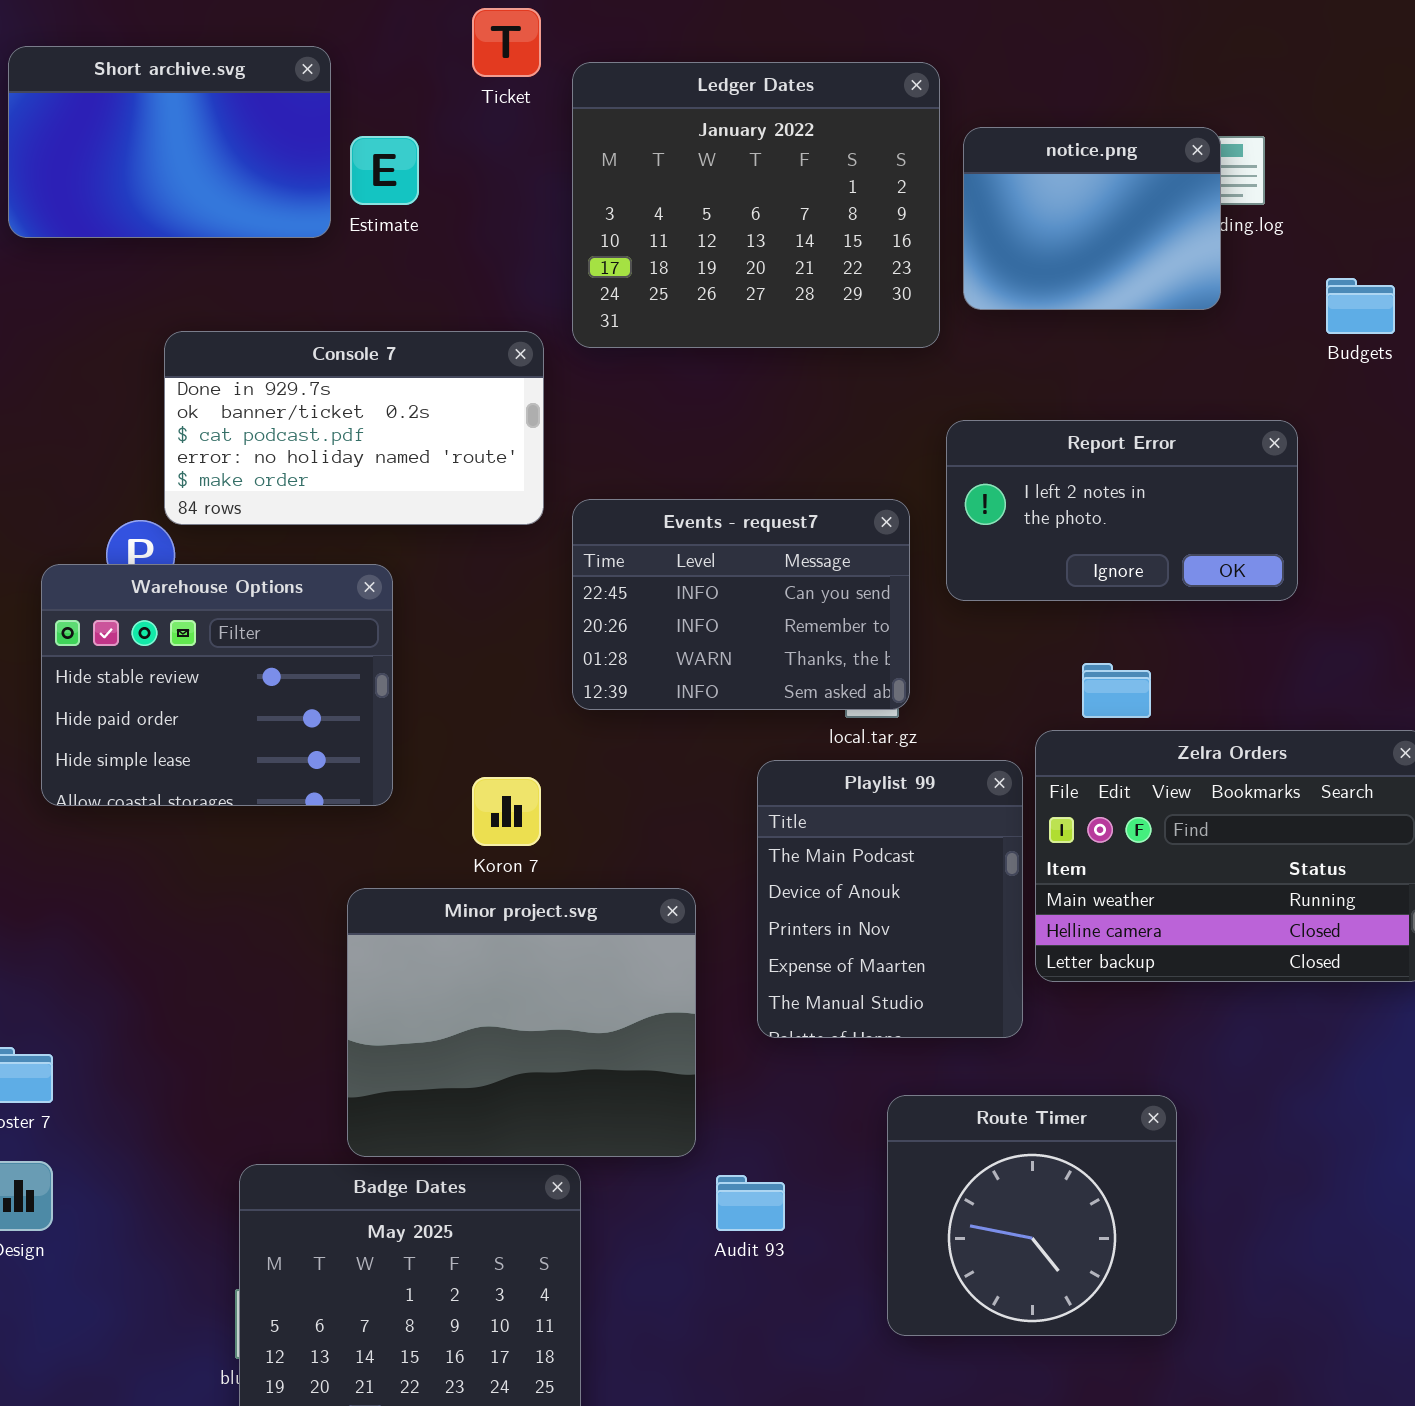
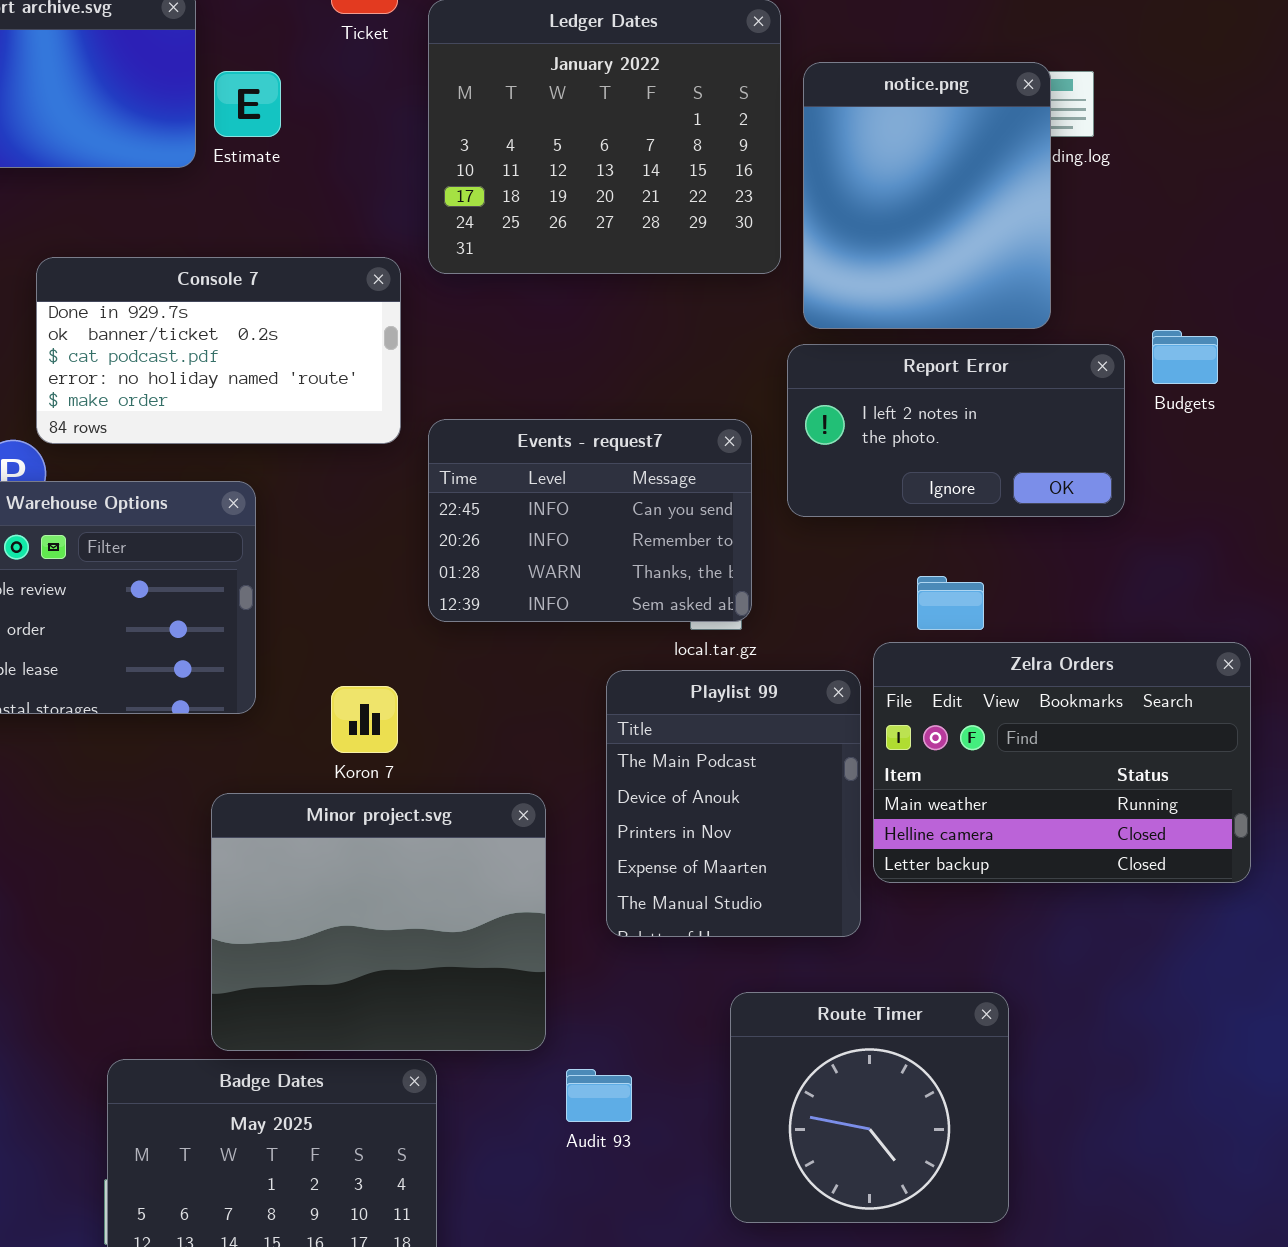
notice.png: [963,127,1221,310] -> [803,62,1051,329], resized
Budgets: [1326,278,1395,334] -> [1152,330,1218,384], moved

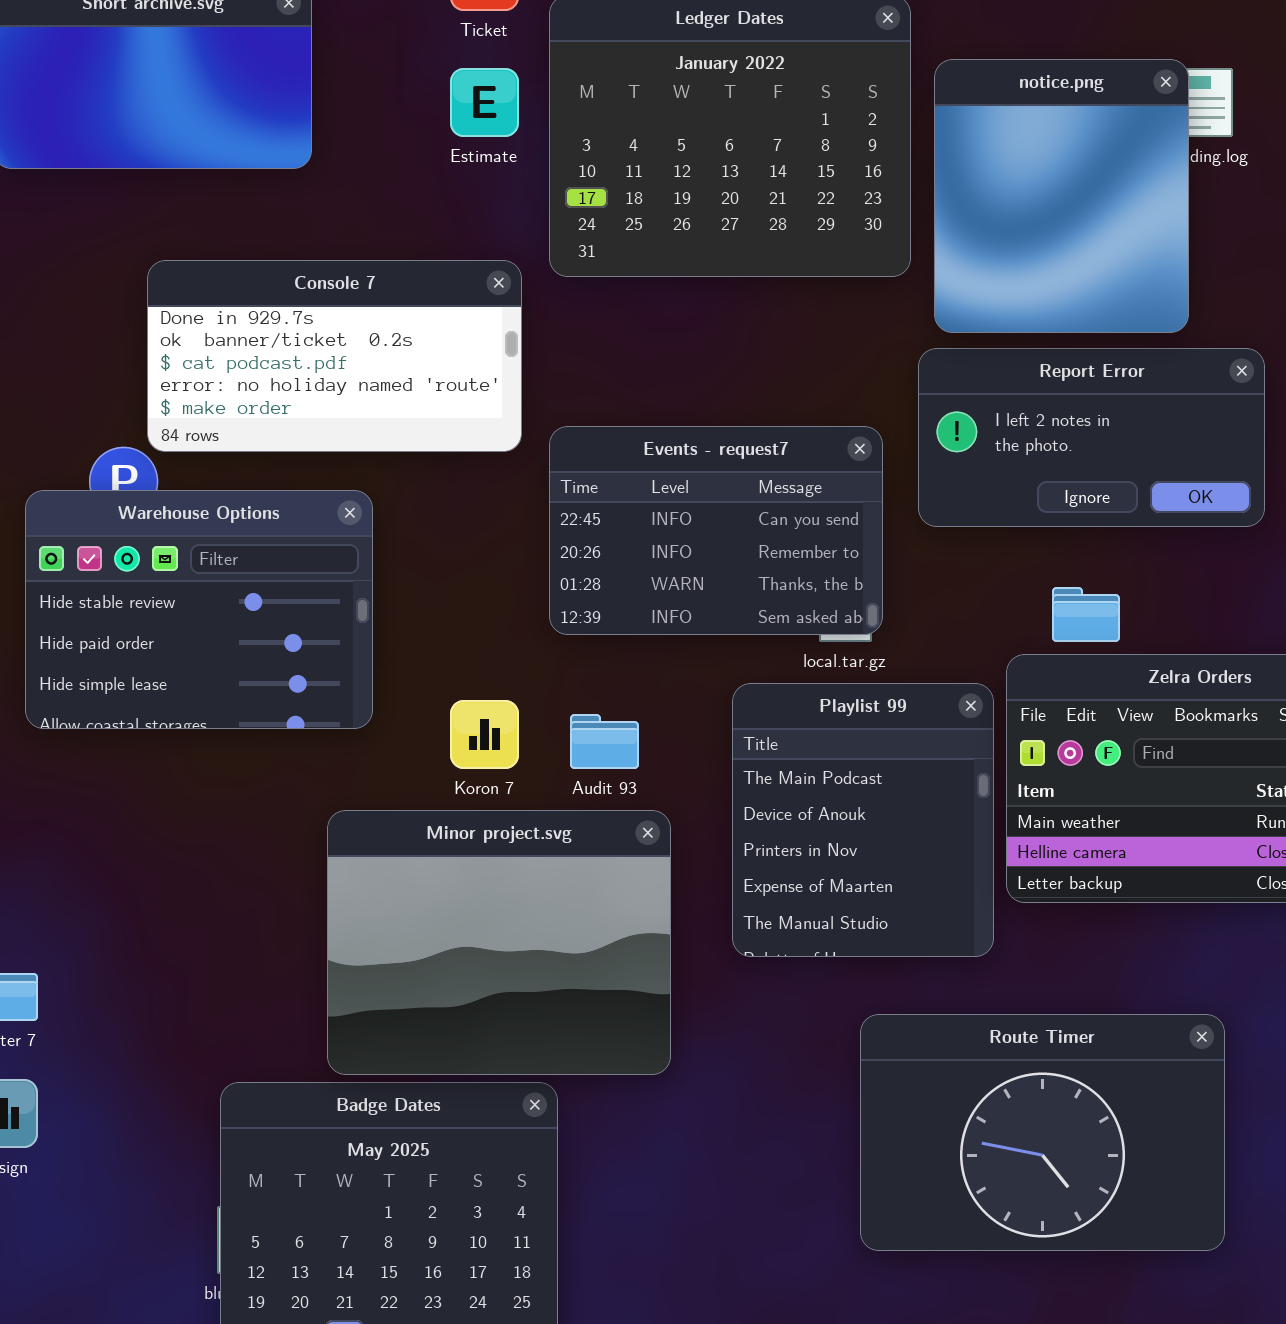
Estimate: [214,71,281,137] -> [450,68,519,137], moved
Route Timer: [730,992,1009,1223] -> [860,1014,1225,1251], resized
Audit 93: [566,1069,632,1122] -> [570,714,639,769], moved

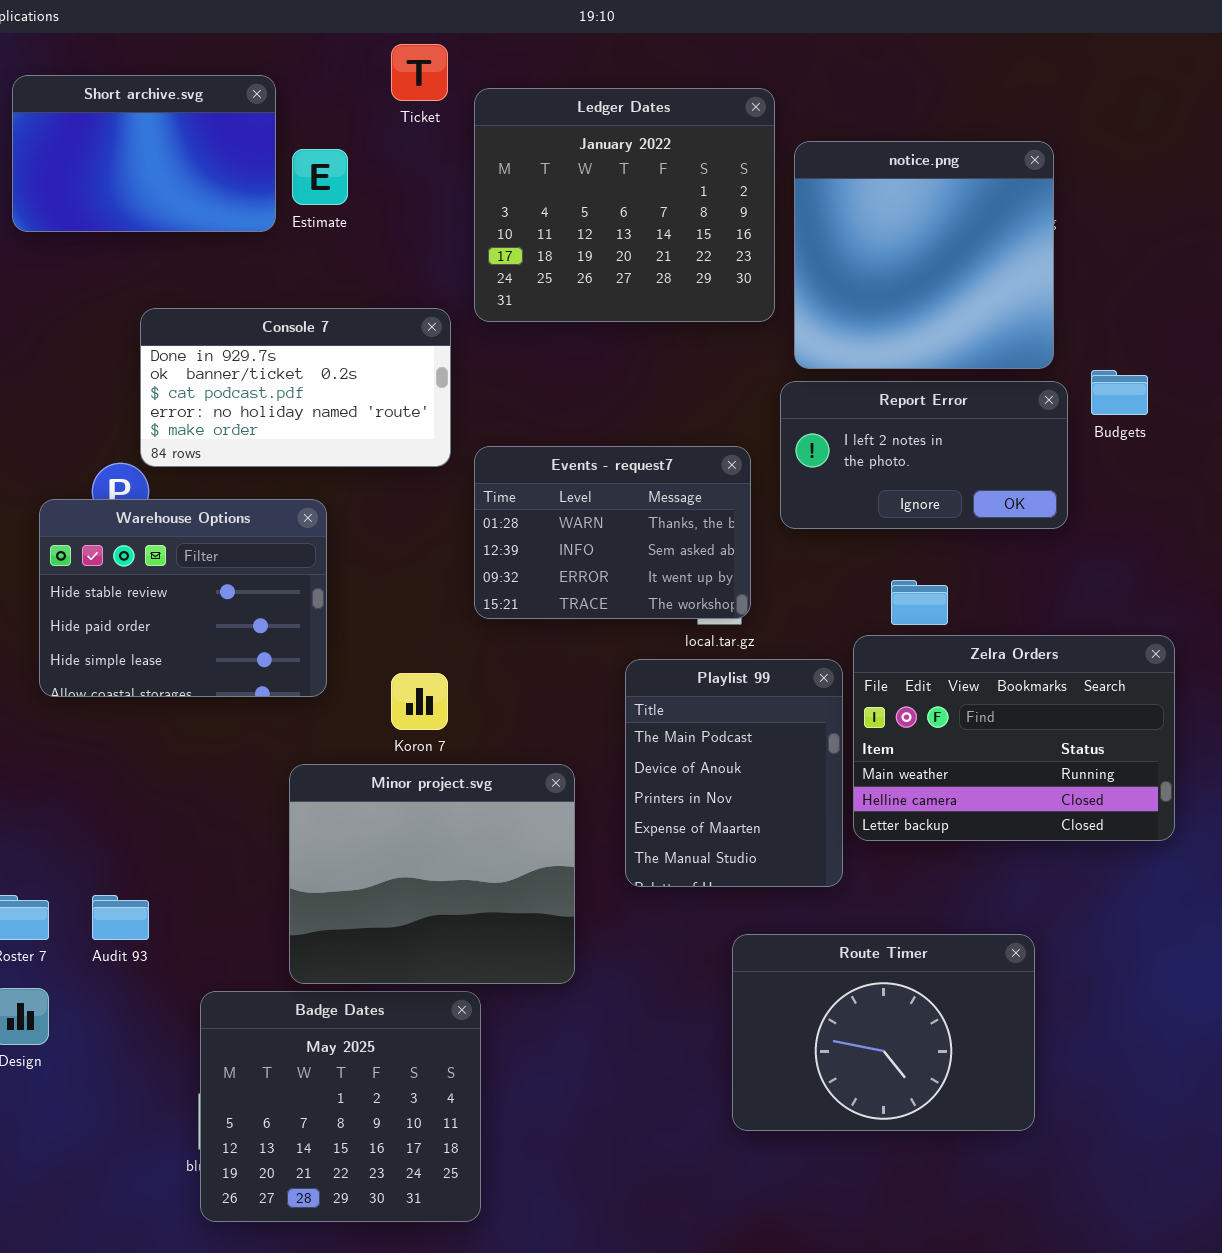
notice.png: [934,59,1189,333] -> [794,141,1054,369], resized
Estimate: [450,68,519,137] -> [292,149,348,205], moved
Events - request7: [549,426,883,635] -> [474,446,751,619], scrolled down 2 rows
Audit 93: [570,714,639,769] -> [92,895,149,940], moved

